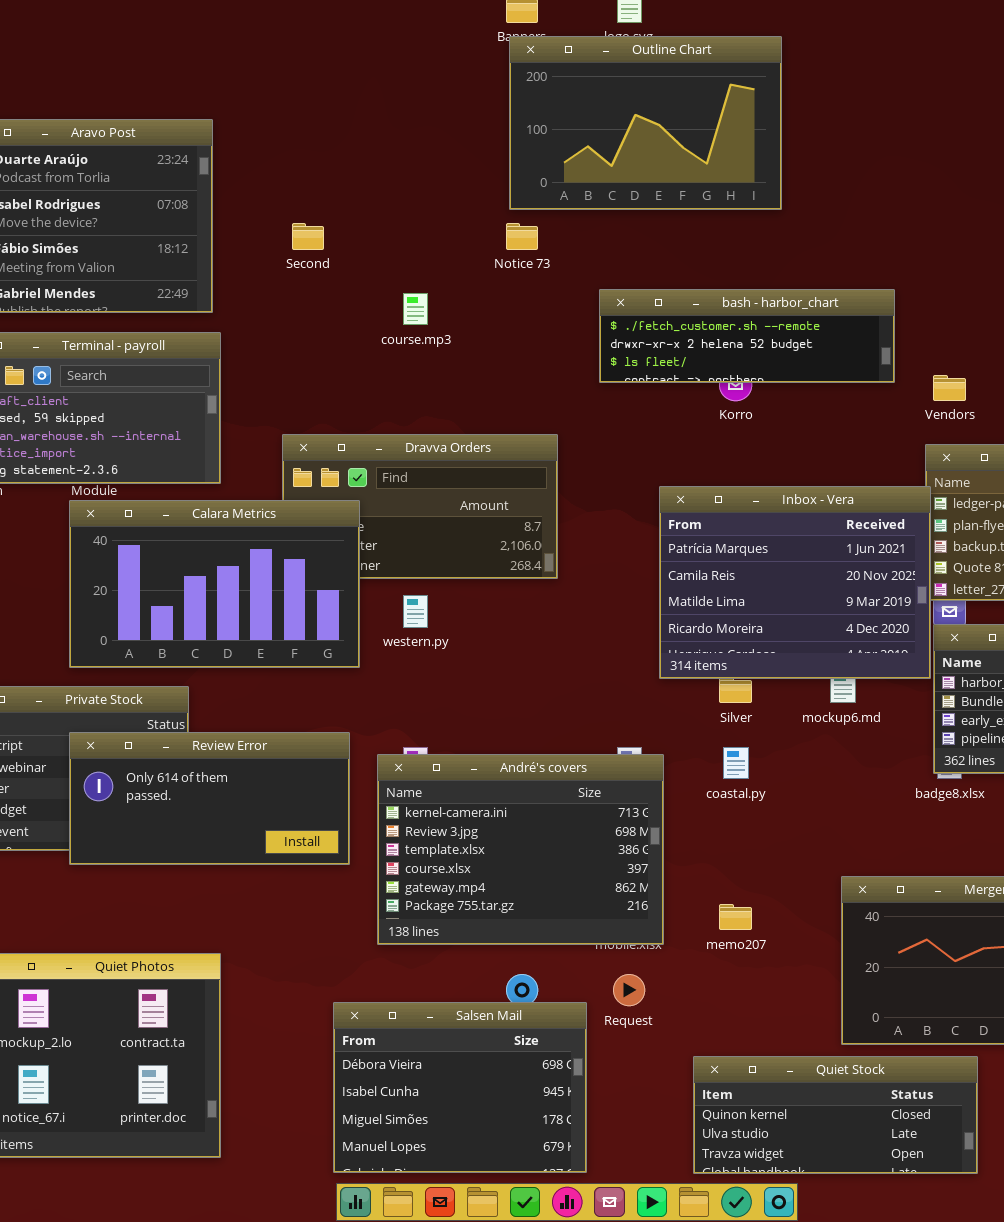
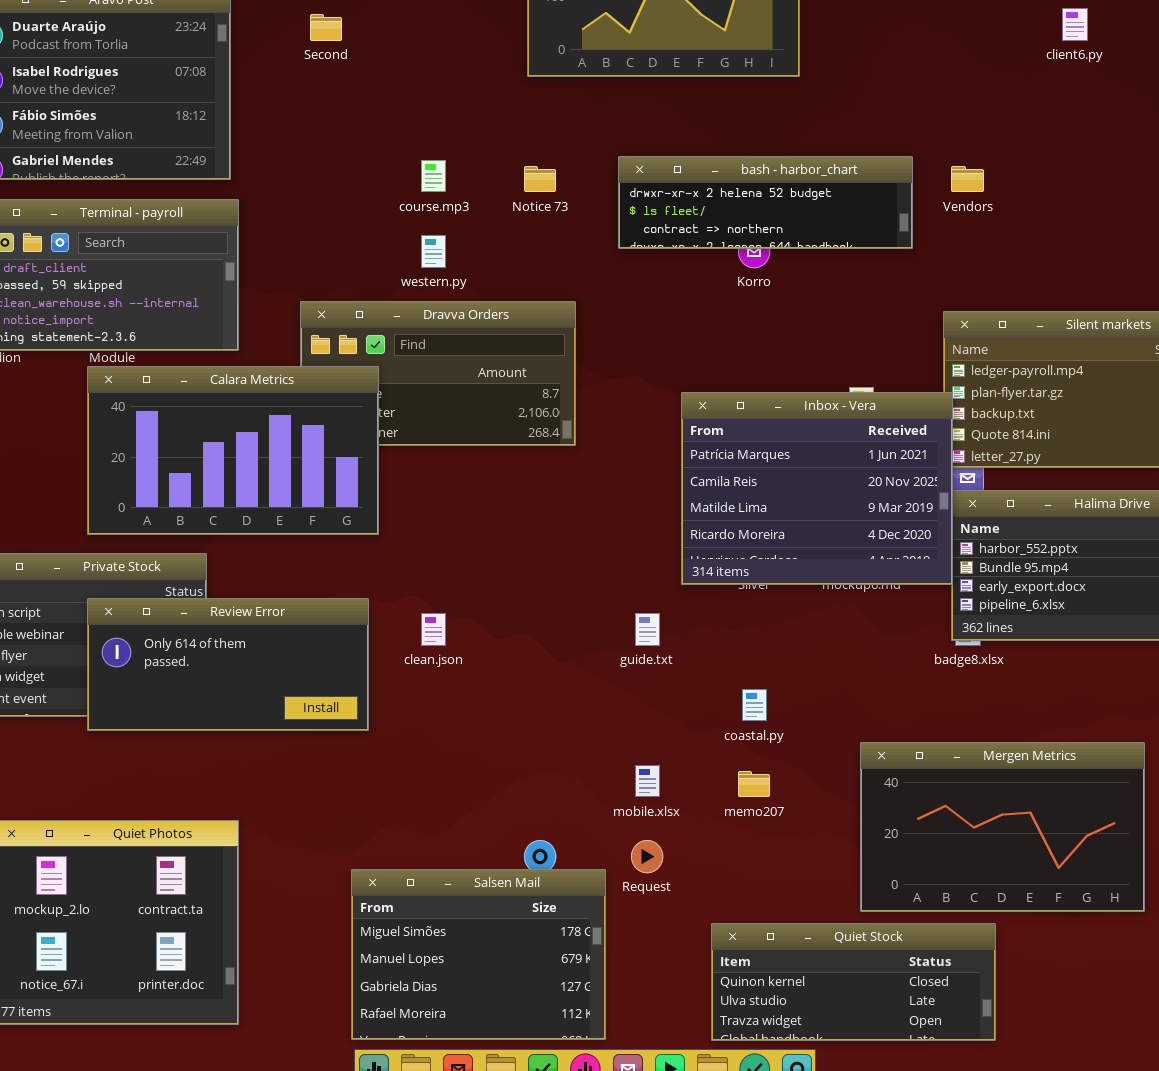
Second: [292,223,324,250] -> [310,14,342,41], moved
Notice 73: [506,223,538,250] -> [524,166,556,192], moved
bash - harbor_chart: [599,289,895,383] -> [618,156,913,249], scrolled down 1 row
Vendors: [933,375,966,401] -> [951,166,984,192], moved
Inbox - Vera: [659,486,931,679] -> [681,392,953,585], moved
western.py: [403,595,428,628] -> [421,235,446,268], moved
coastal.py: [723,747,749,779] -> [742,689,767,721], moved
André's covers: [377,754,664,945] -> none, closed
Salsen Mail: [333,1002,587,1173] -> [351,869,606,1040], scrolled down 2 rows

